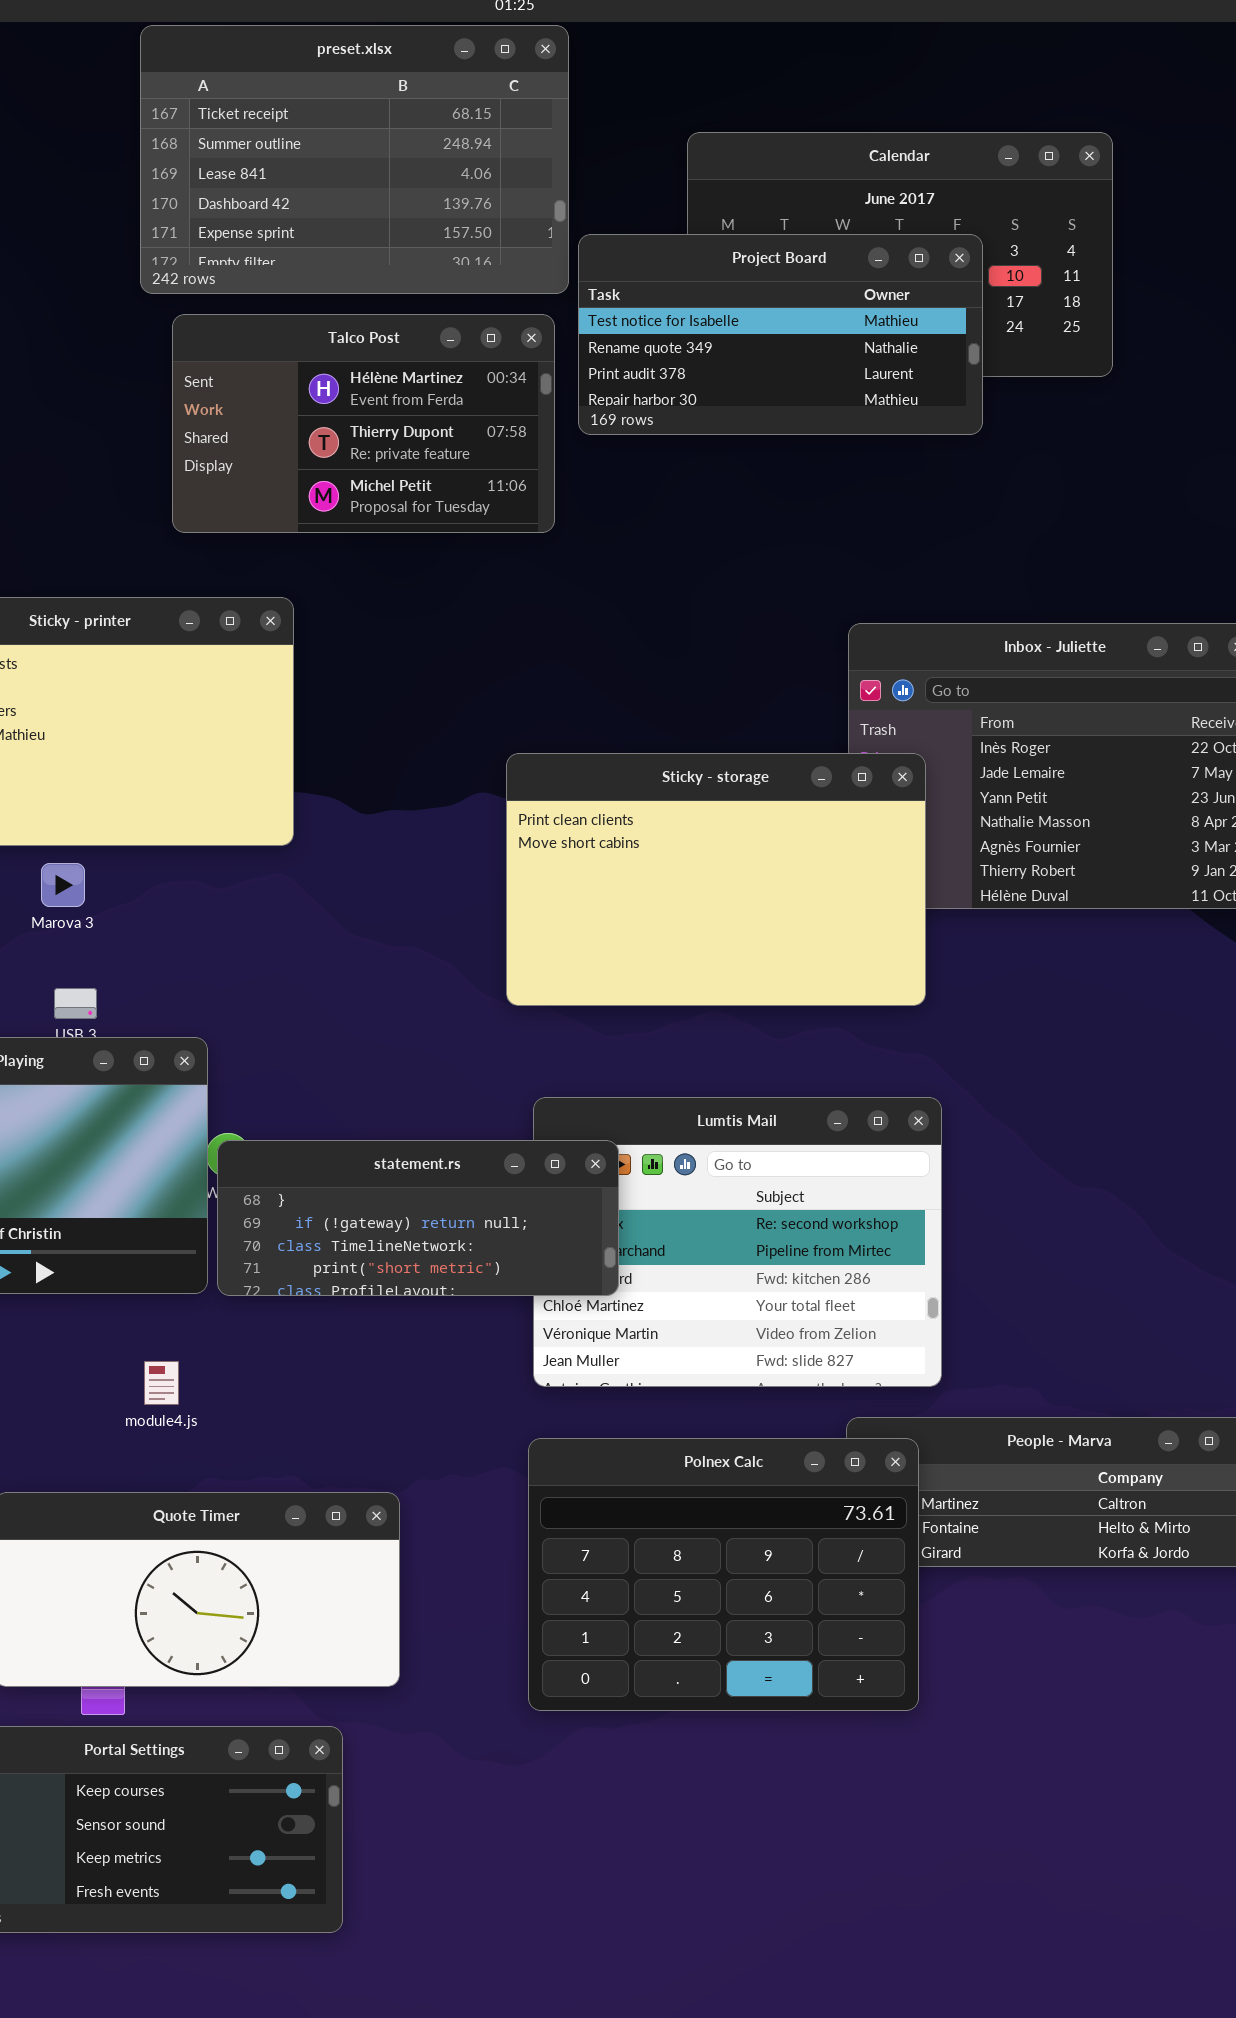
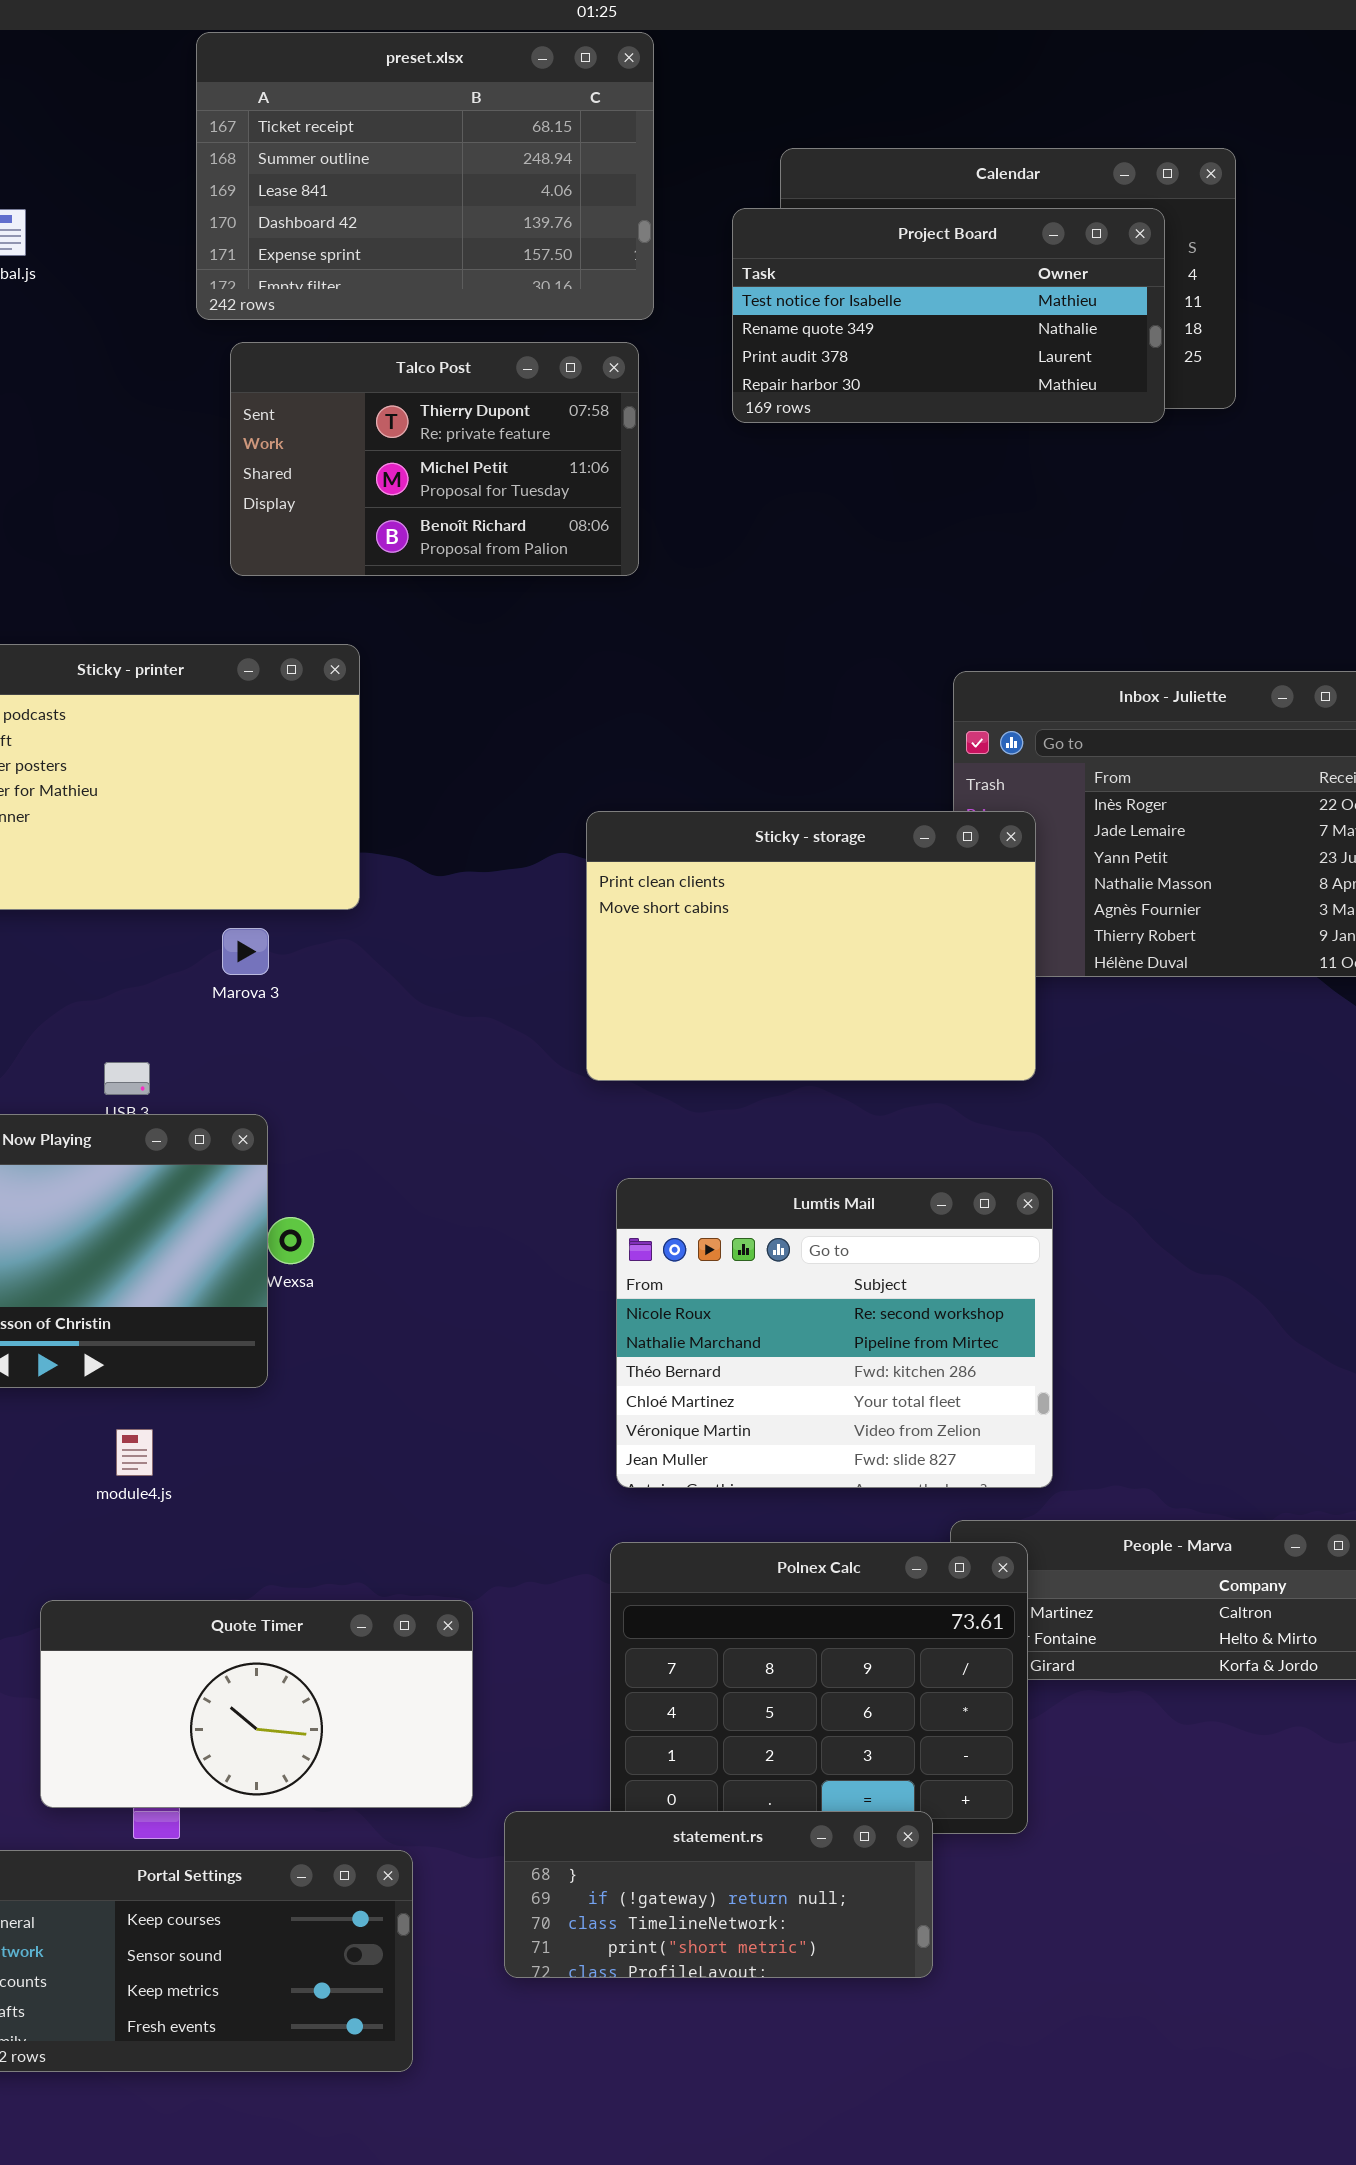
Project Board: [578,234,983,435] -> [732,208,1165,423], moved
Talco Post: [172,314,555,533] -> [230,342,639,576], scrolled down 1 row
Marova 3: [41,863,85,907] -> [222,928,269,975], moved
statement.rs: [217,1140,619,1296] -> [504,1811,933,1978], moved
module4.js: [144,1361,179,1405] -> [116,1429,153,1476], moved

